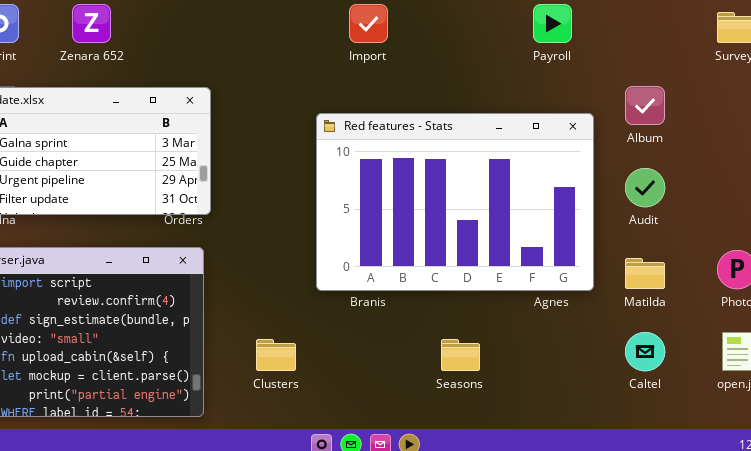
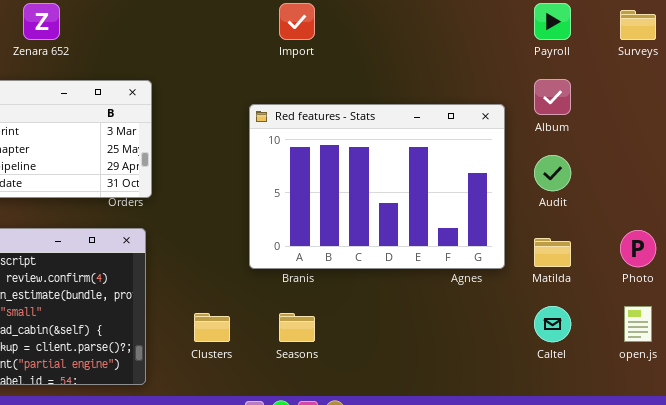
Payroll: [533,4,572,43] -> [534,3,571,40], moved
Seasons: [441,339,480,371] -> [279,313,315,342], moved

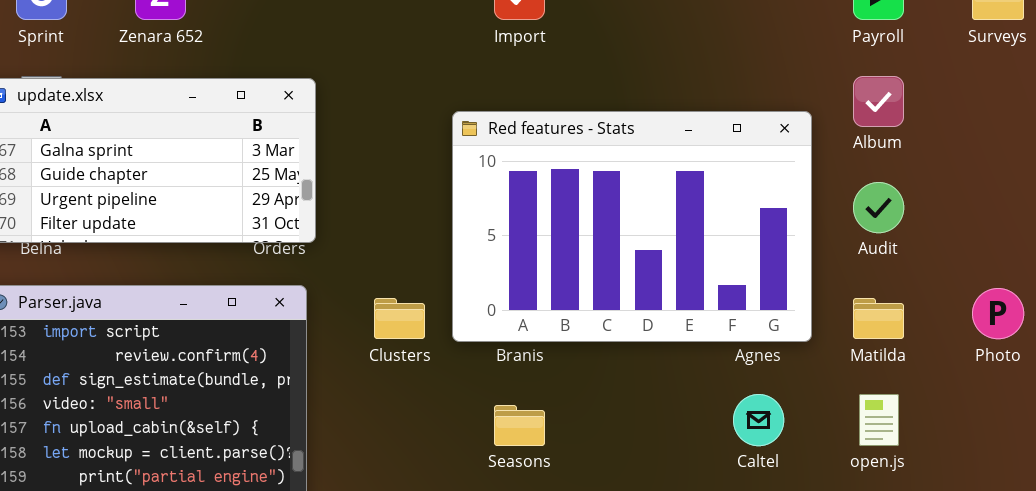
Caltel: [534,306,571,342] -> [733,394,784,446], moved
open.js: [624,306,652,342] -> [859,394,899,446], moved
Clusters: [194,313,230,342] -> [374,298,425,339], moved

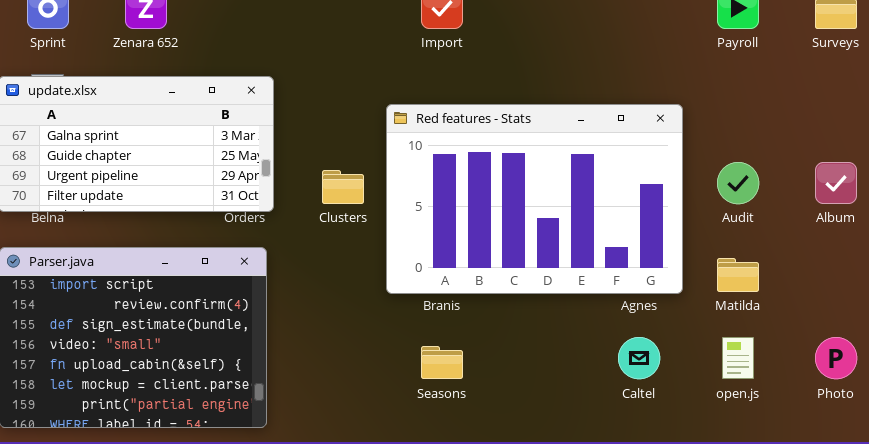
Album: [853,76,904,127] -> [815,162,857,204], moved
Photo: [972,288,1024,339] -> [815,337,857,379], moved
Clusters: [374,298,425,339] -> [322,170,364,204], moved

